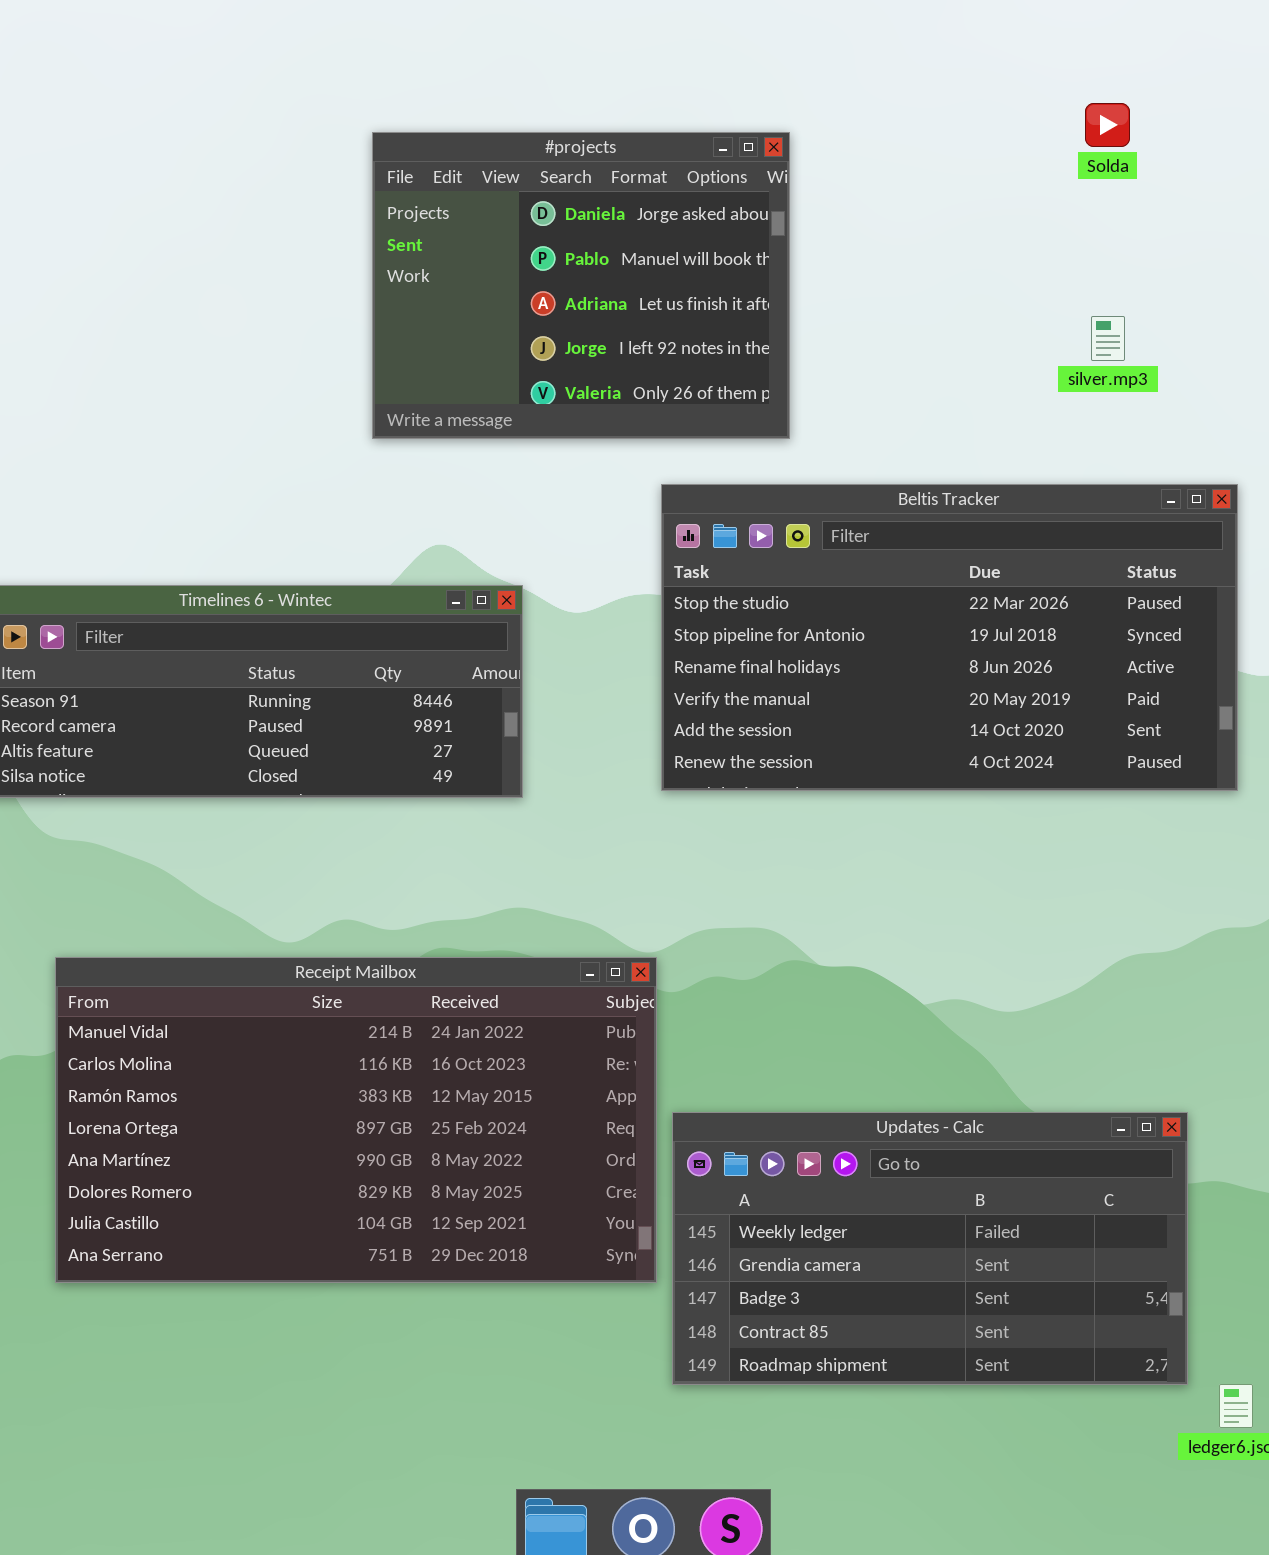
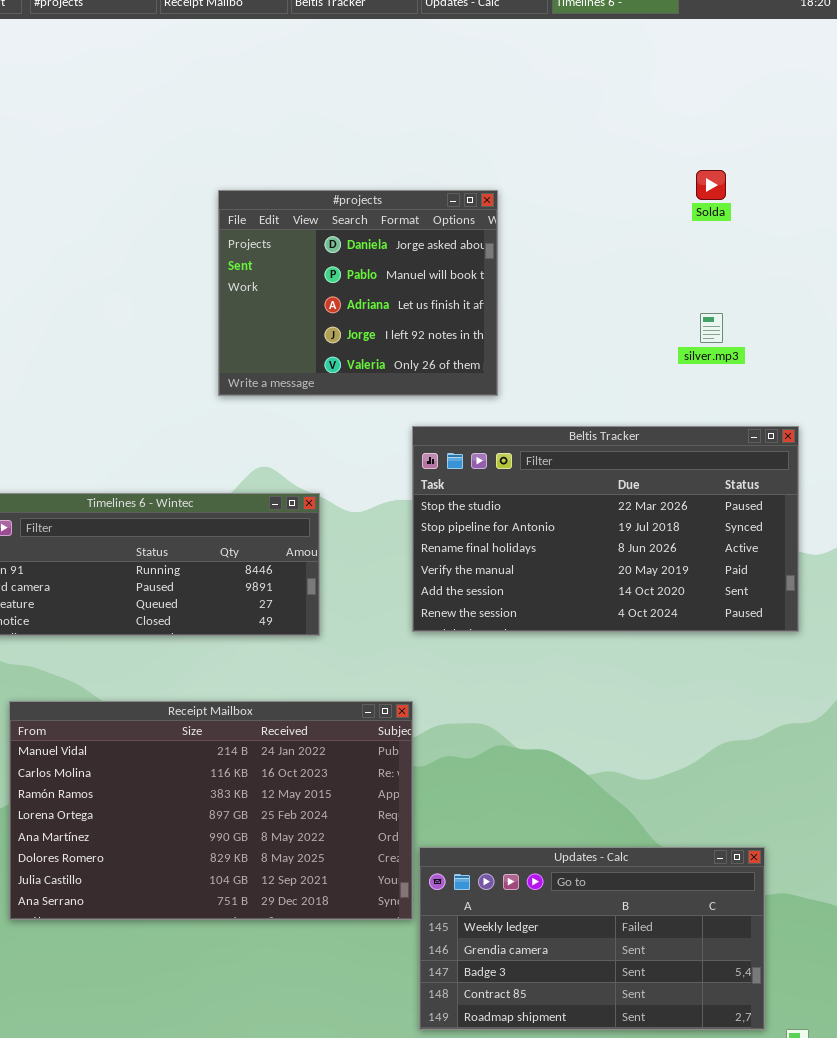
Receipt Mailbox: [55,957,657,1283] -> [9,701,413,920], moved

